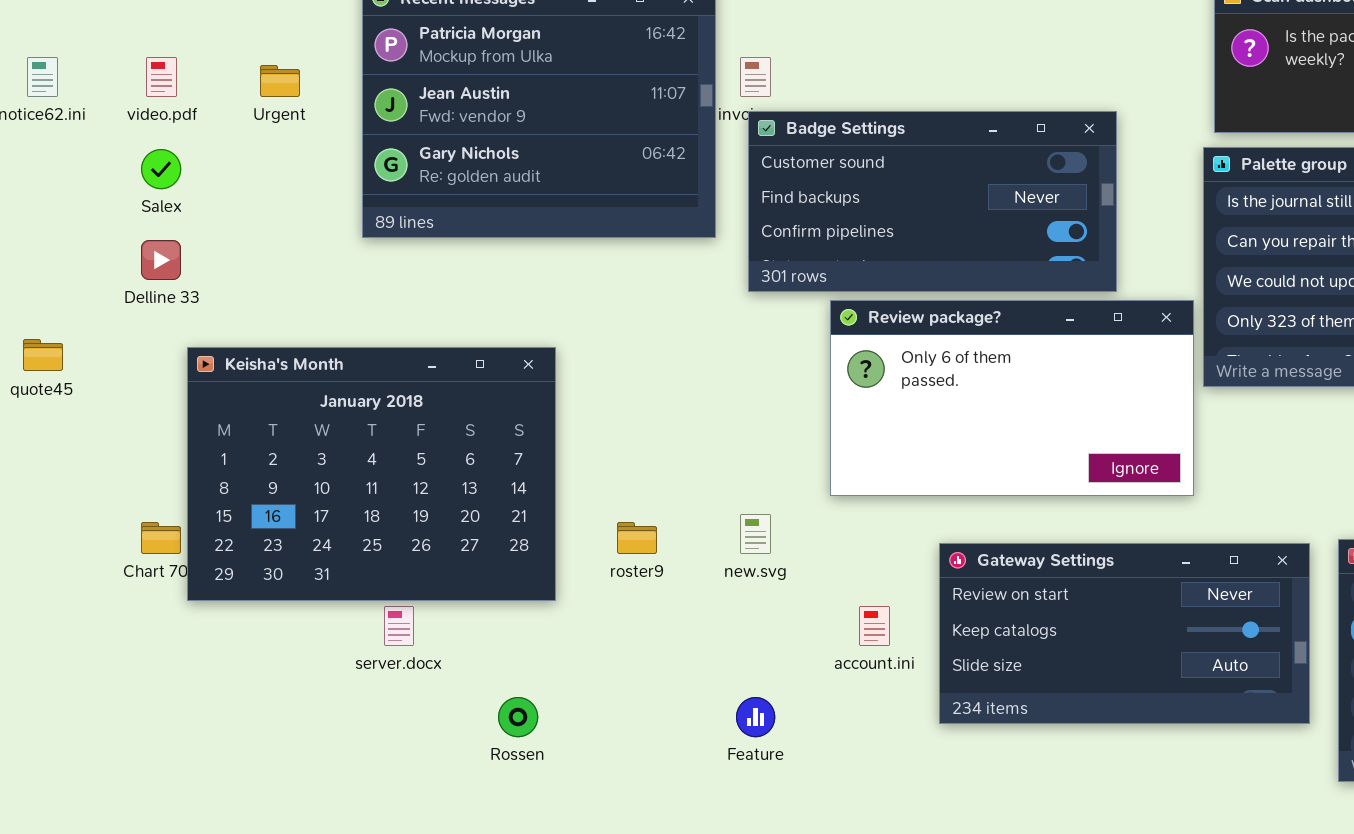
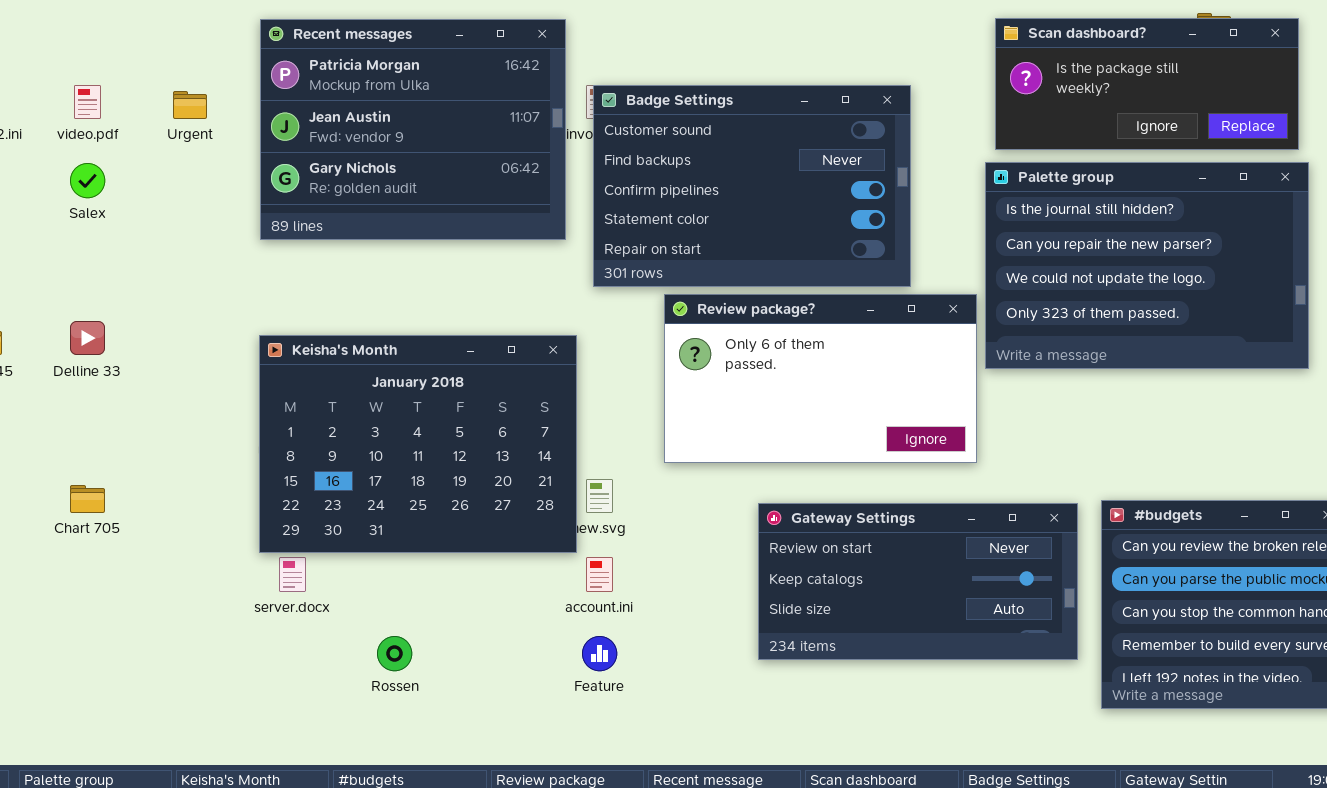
Badge Settings: [748,111,1117,292] -> [593,85,911,287], resized
Delline 33: [141,240,181,280] -> [70,321,105,355], moved
Keisha's Month: [187,347,556,601] -> [259,335,577,553], moved
account.ini: [859,606,890,646] -> [586,557,613,592], moved

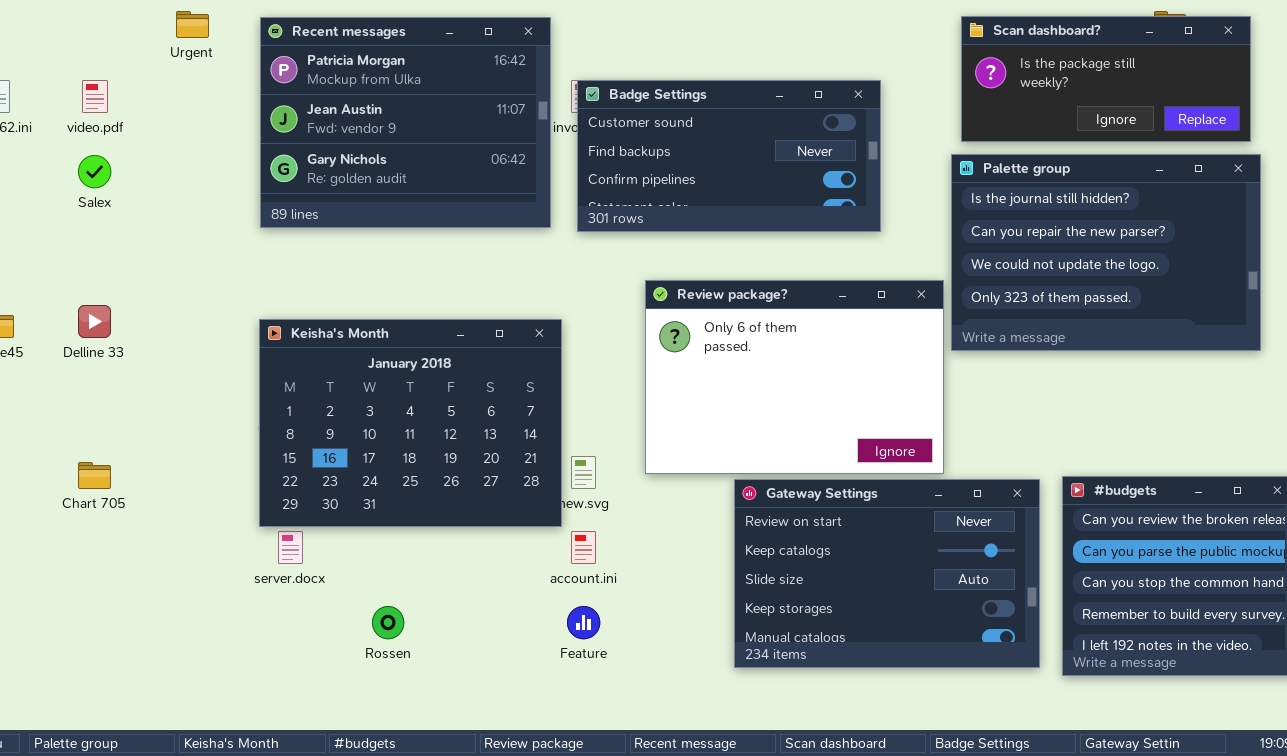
Badge Settings: [593,85,911,287] -> [577,80,881,232], resized
Urgent: [173,91,207,119] -> [176,11,209,38], moved
Review package?: [664,294,977,463] -> [645,280,944,474], resized
Gateway Settings: [758,503,1078,660] -> [734,479,1040,668], resized

